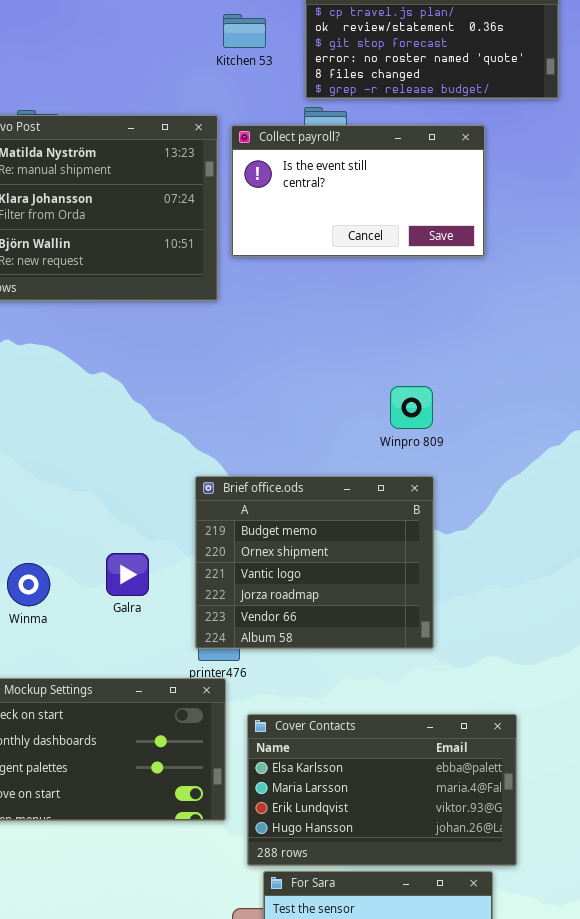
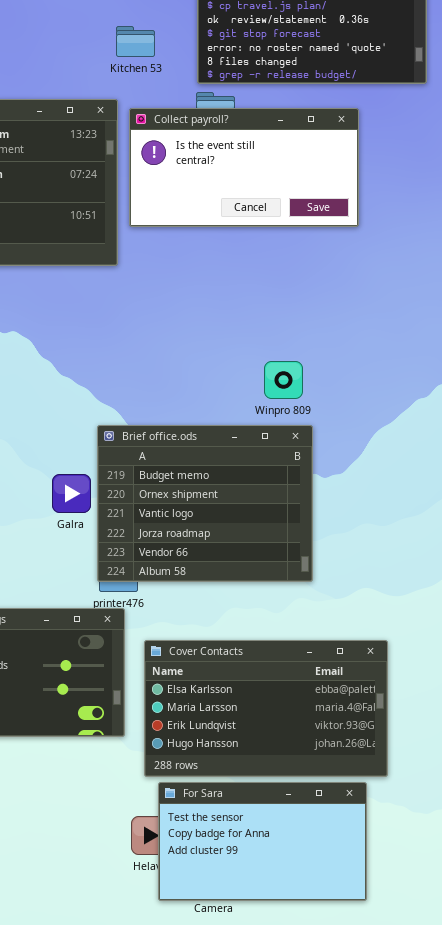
Kitchen 53: [223,14,266,48] -> [116,26,155,57], moved
Winpro 809: [390,386,433,429] -> [264,361,303,399], moved
Galra: [106,553,149,596] -> [52,474,91,513], moved

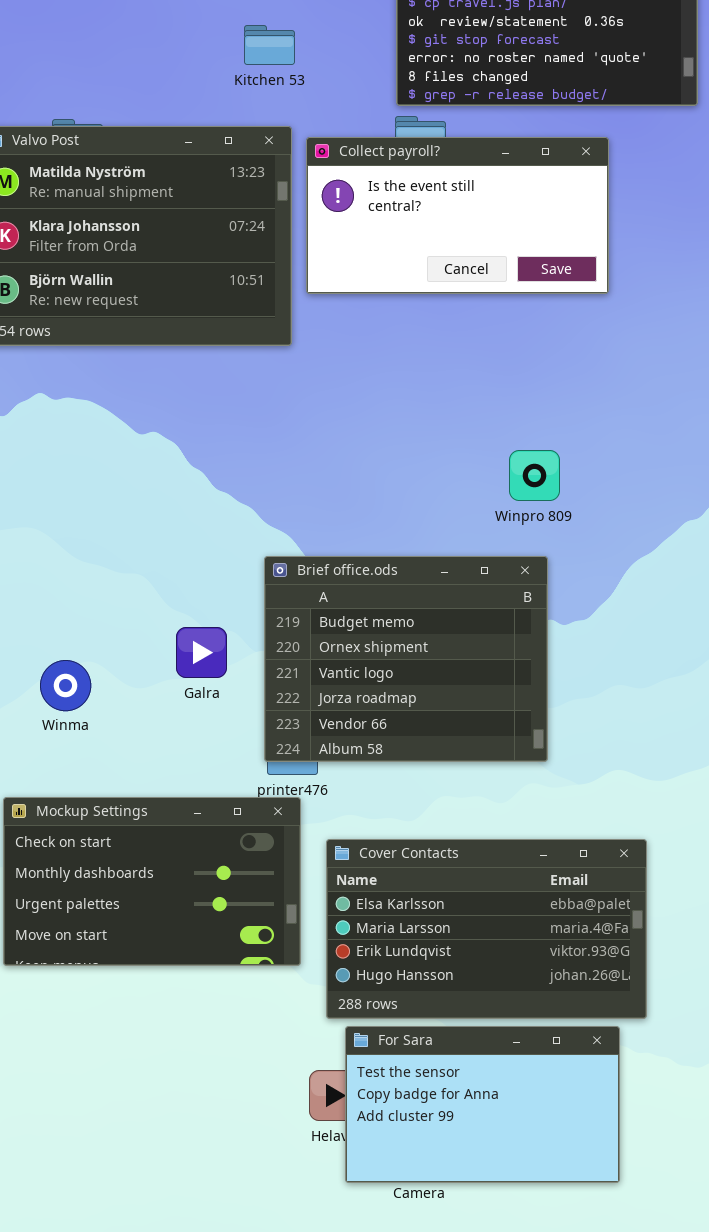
Kitchen 53: [116,26,155,57] -> [244,25,295,65], moved
Winpro 809: [264,361,303,399] -> [509,450,560,501], moved
Galra: [52,474,91,513] -> [176,627,227,678], moved

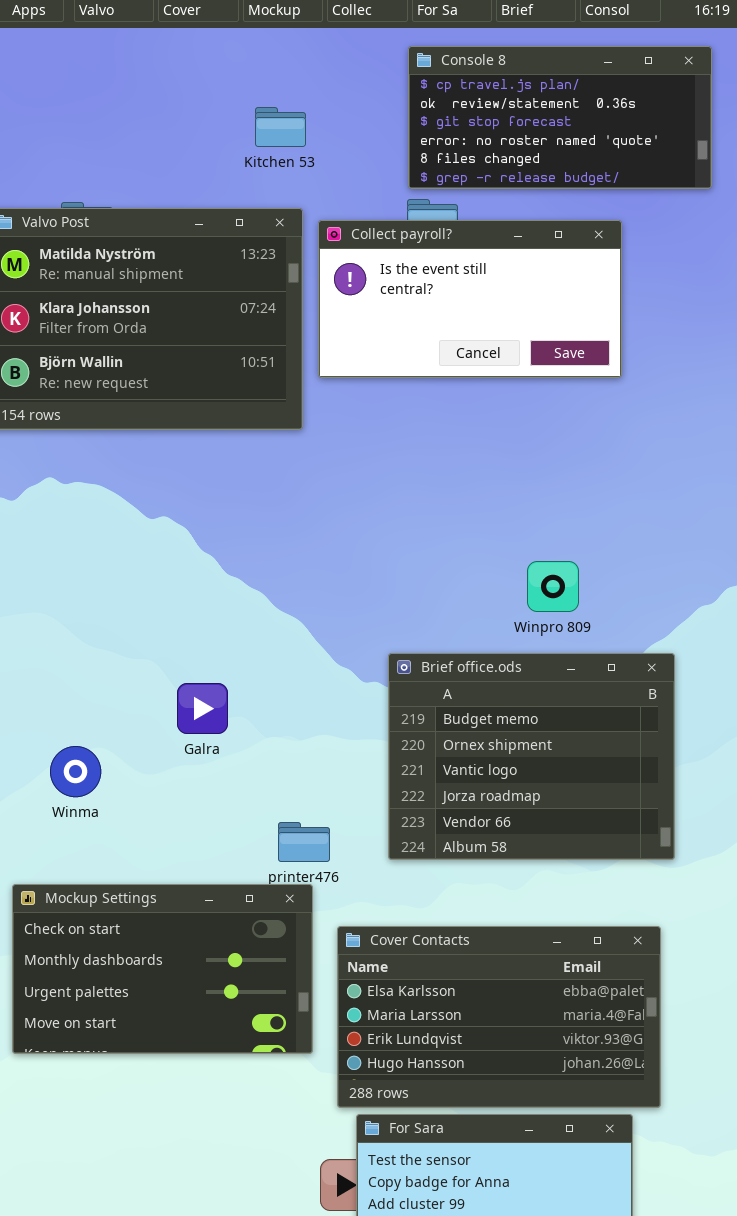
Winpro 809: [509,450,560,501] -> [527,561,579,612], moved
Brief office.ods: [264,556,548,762] -> [388,653,675,860], moved
Galra: [176,627,227,678] -> [177,683,228,734], moved

